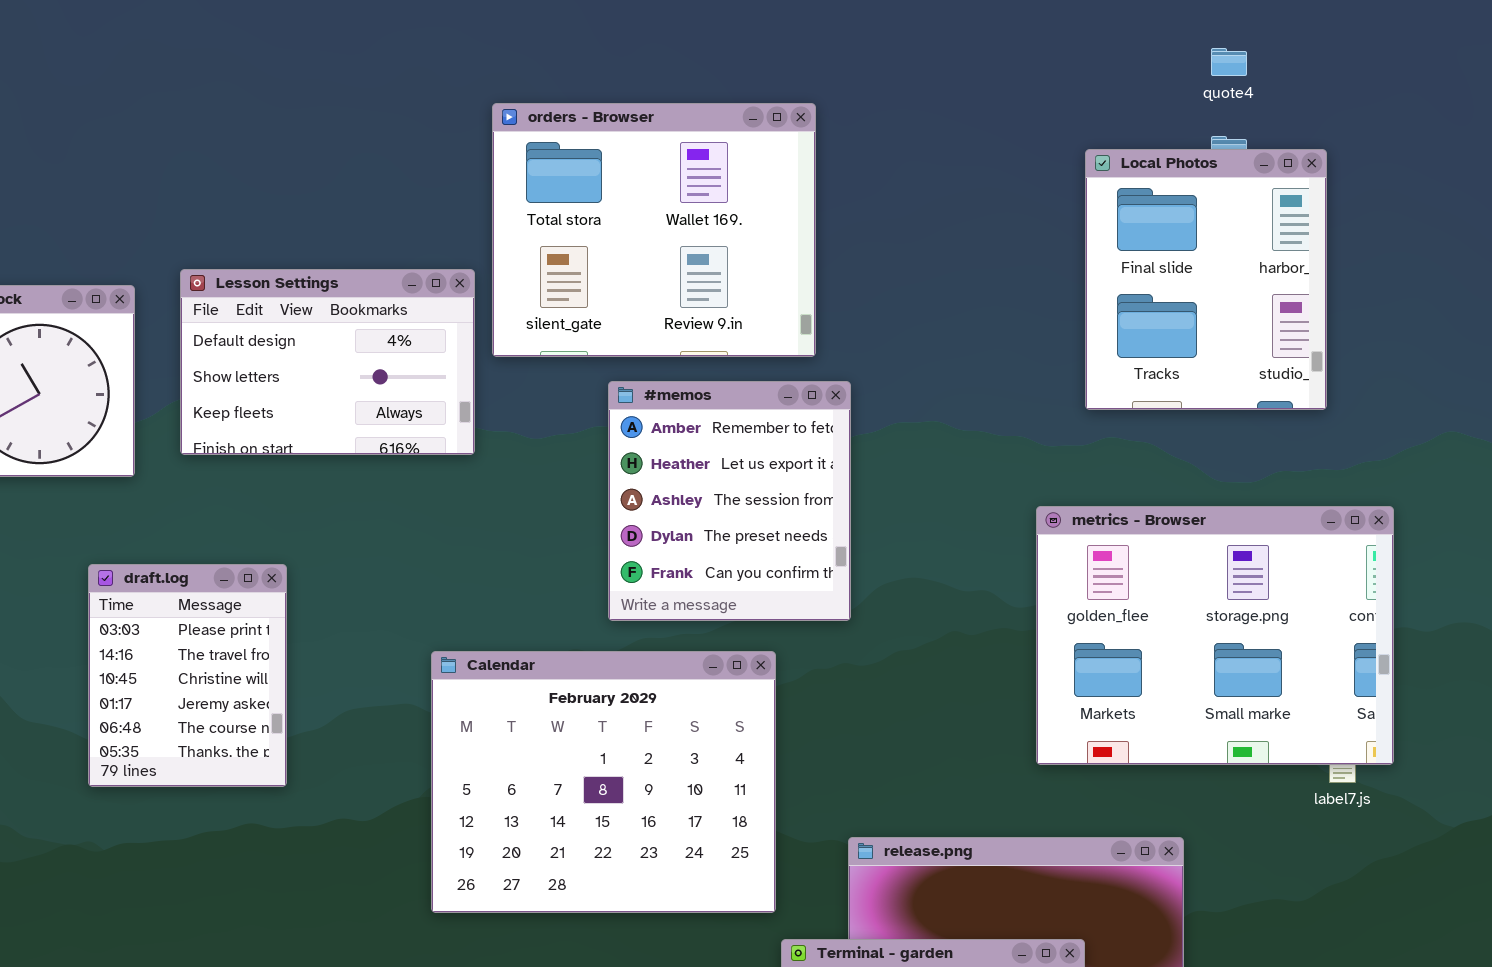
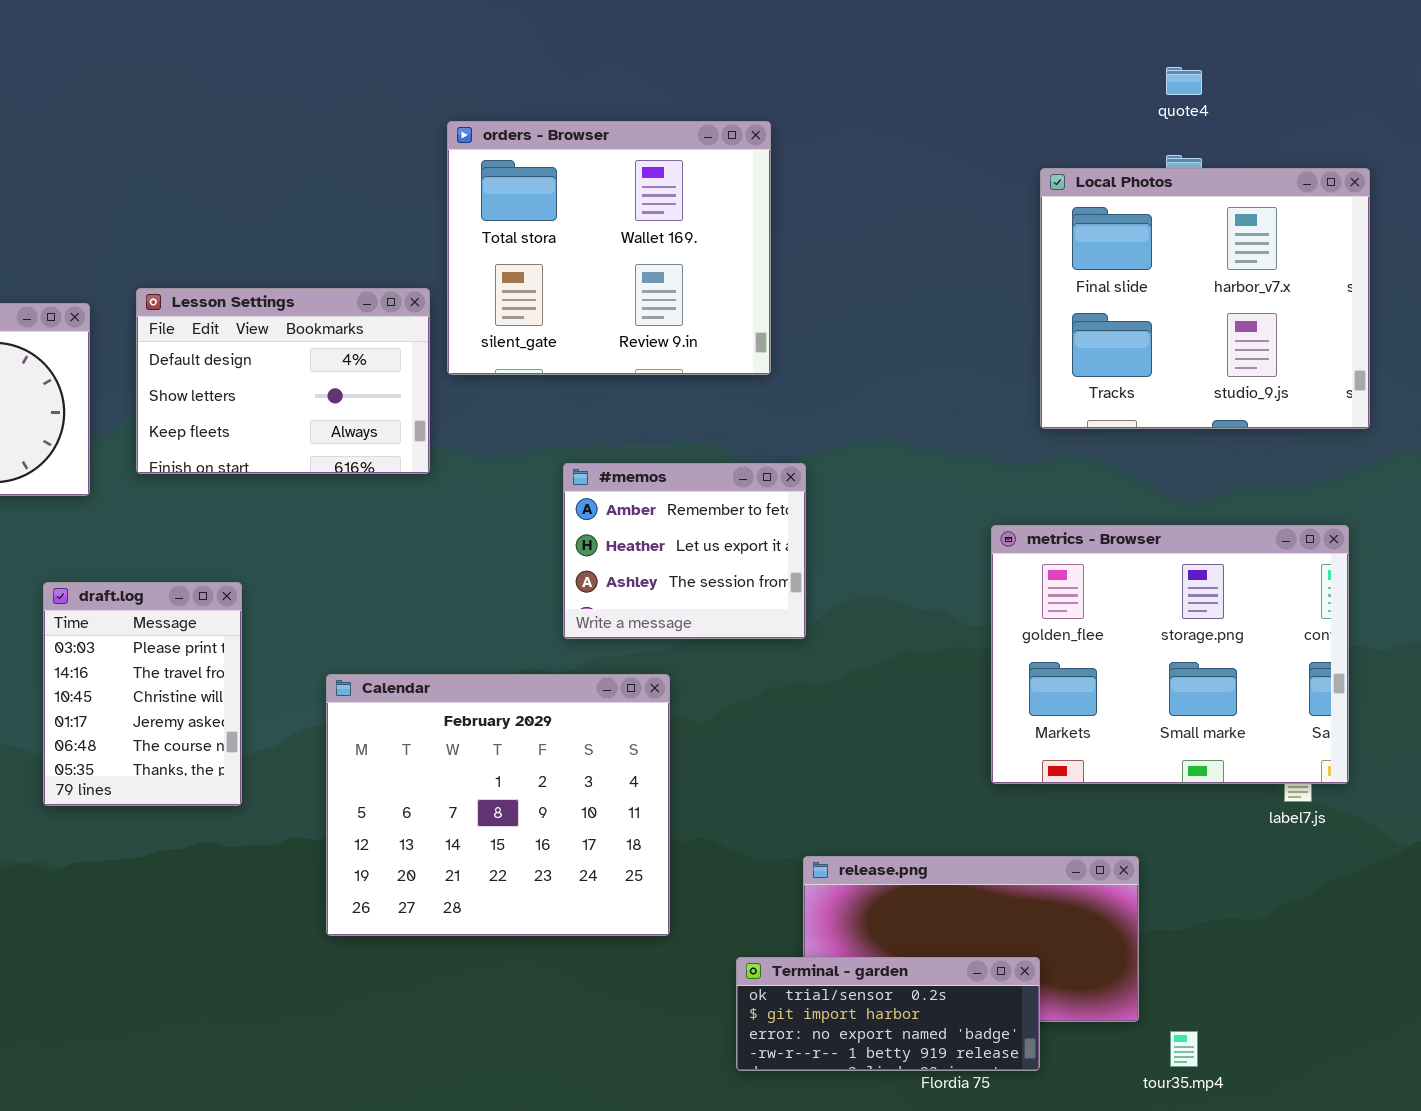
Local Photos: [1085,149,1327,410] -> [1040,168,1370,429], resized
#memos: [608,381,851,621] -> [563,463,806,639], resized
Calendar: [431,651,776,913] -> [326,674,670,936], moved

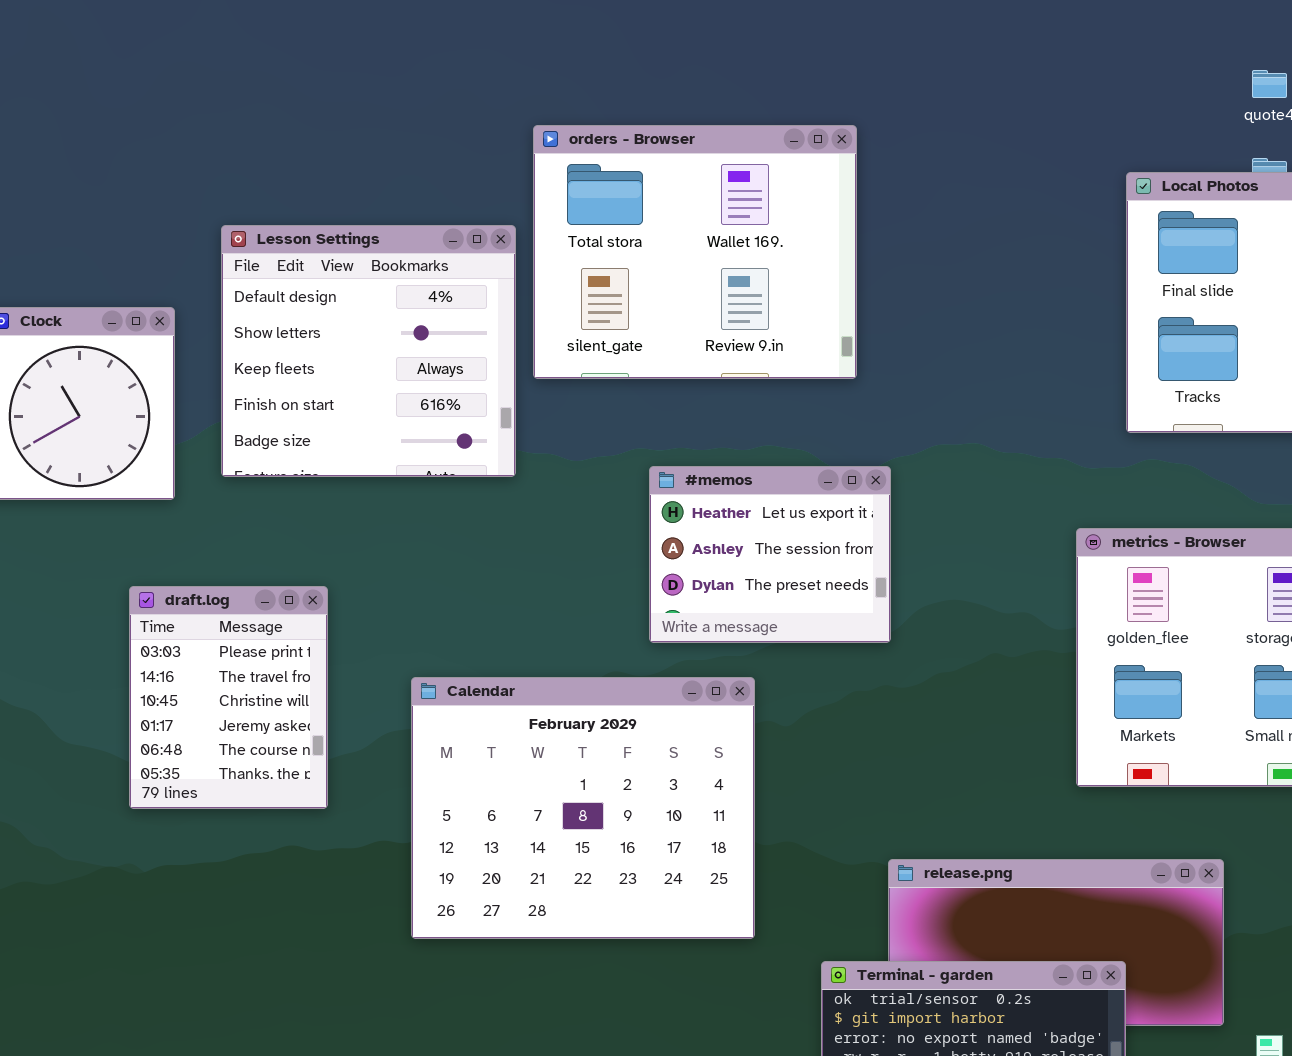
Lesson Settings: [136,288,430,474] -> [221,225,516,477], resized
#memos: [563,463,806,639] -> [649,466,891,643], scrolled down 1 row

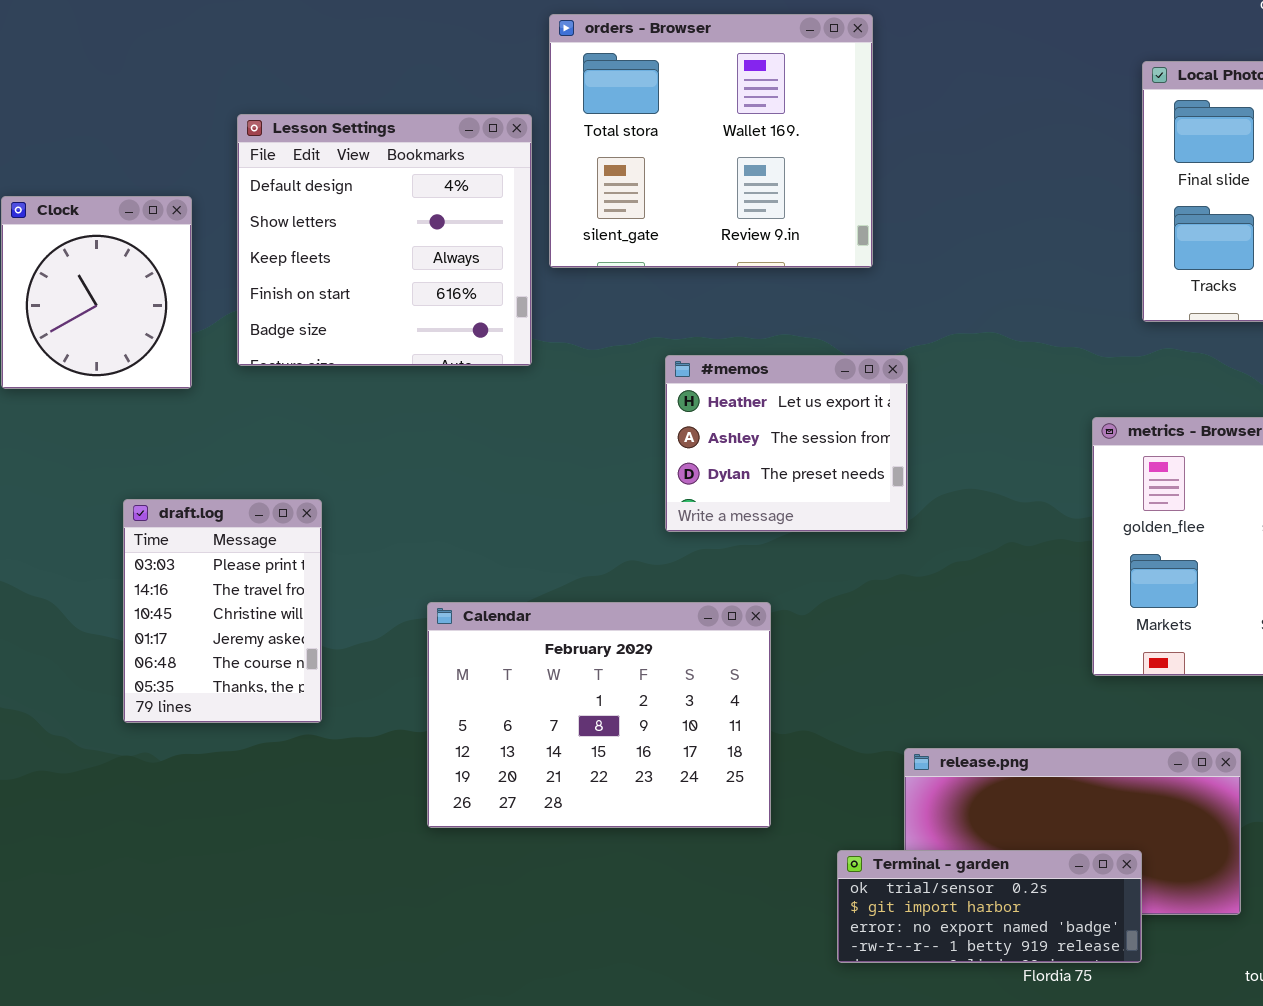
draft.log: [129,586,328,809] -> [123,499,322,723], moved
Calendar: [411,677,755,939] -> [427,602,771,828], resized

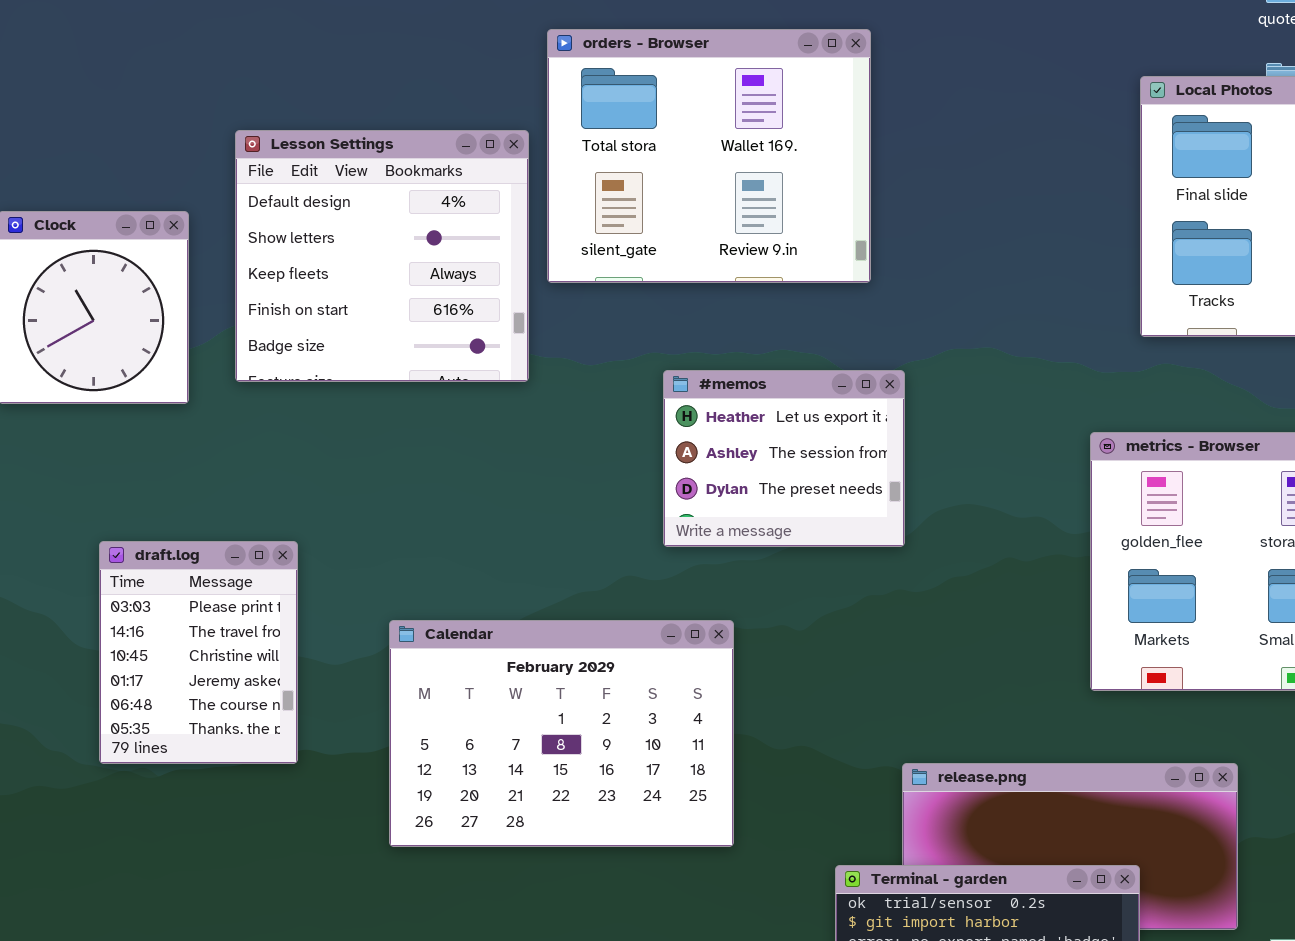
draft.log: [123,499,322,723] -> [99,541,298,764], moved
Calendar: [427,602,771,828] -> [389,620,734,847], moved

